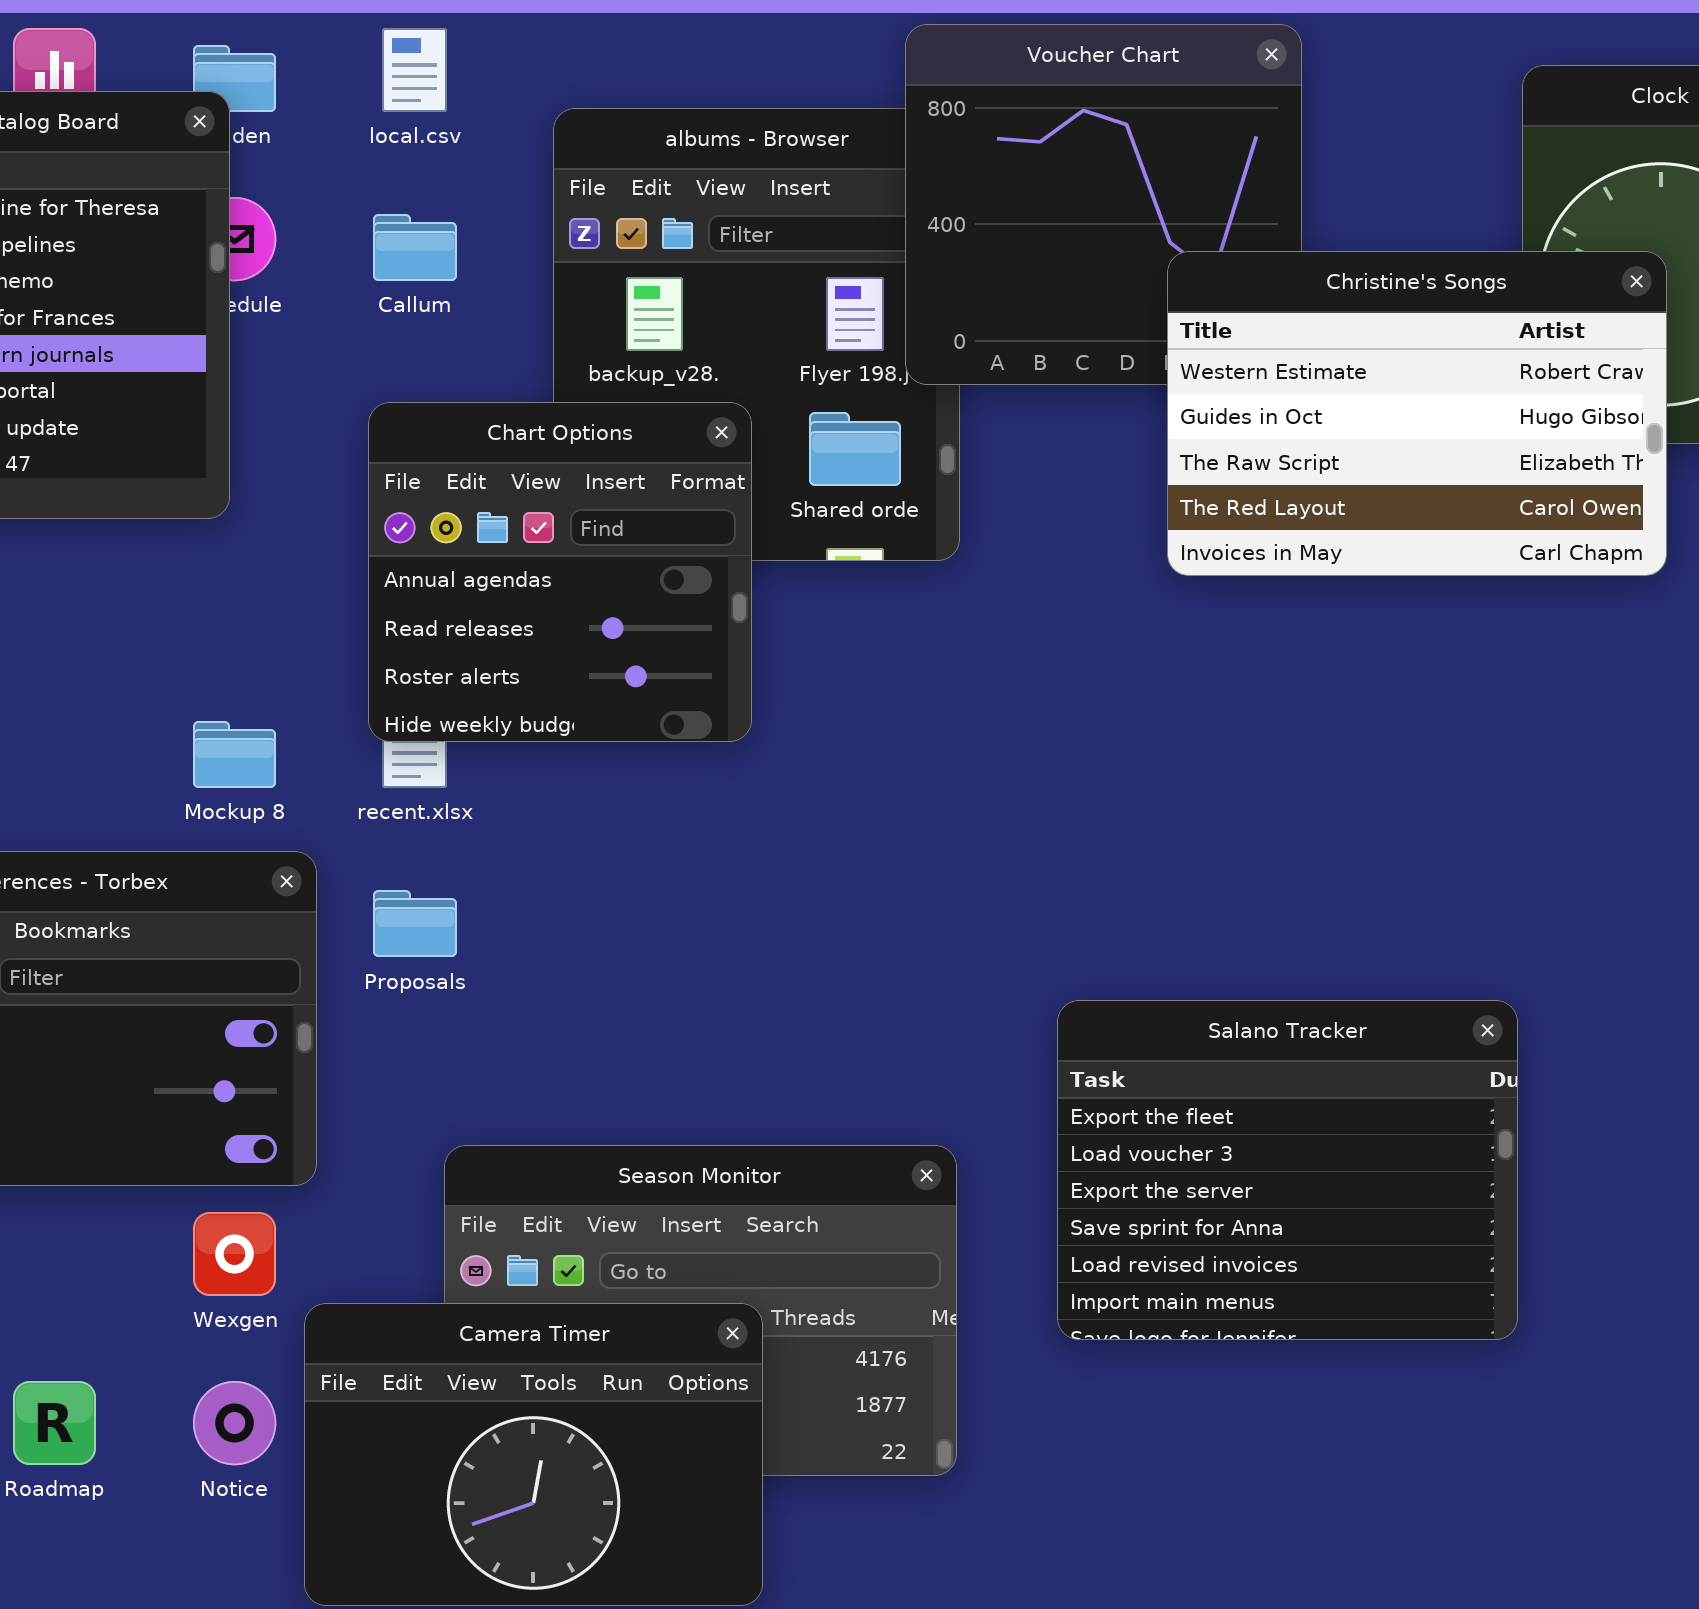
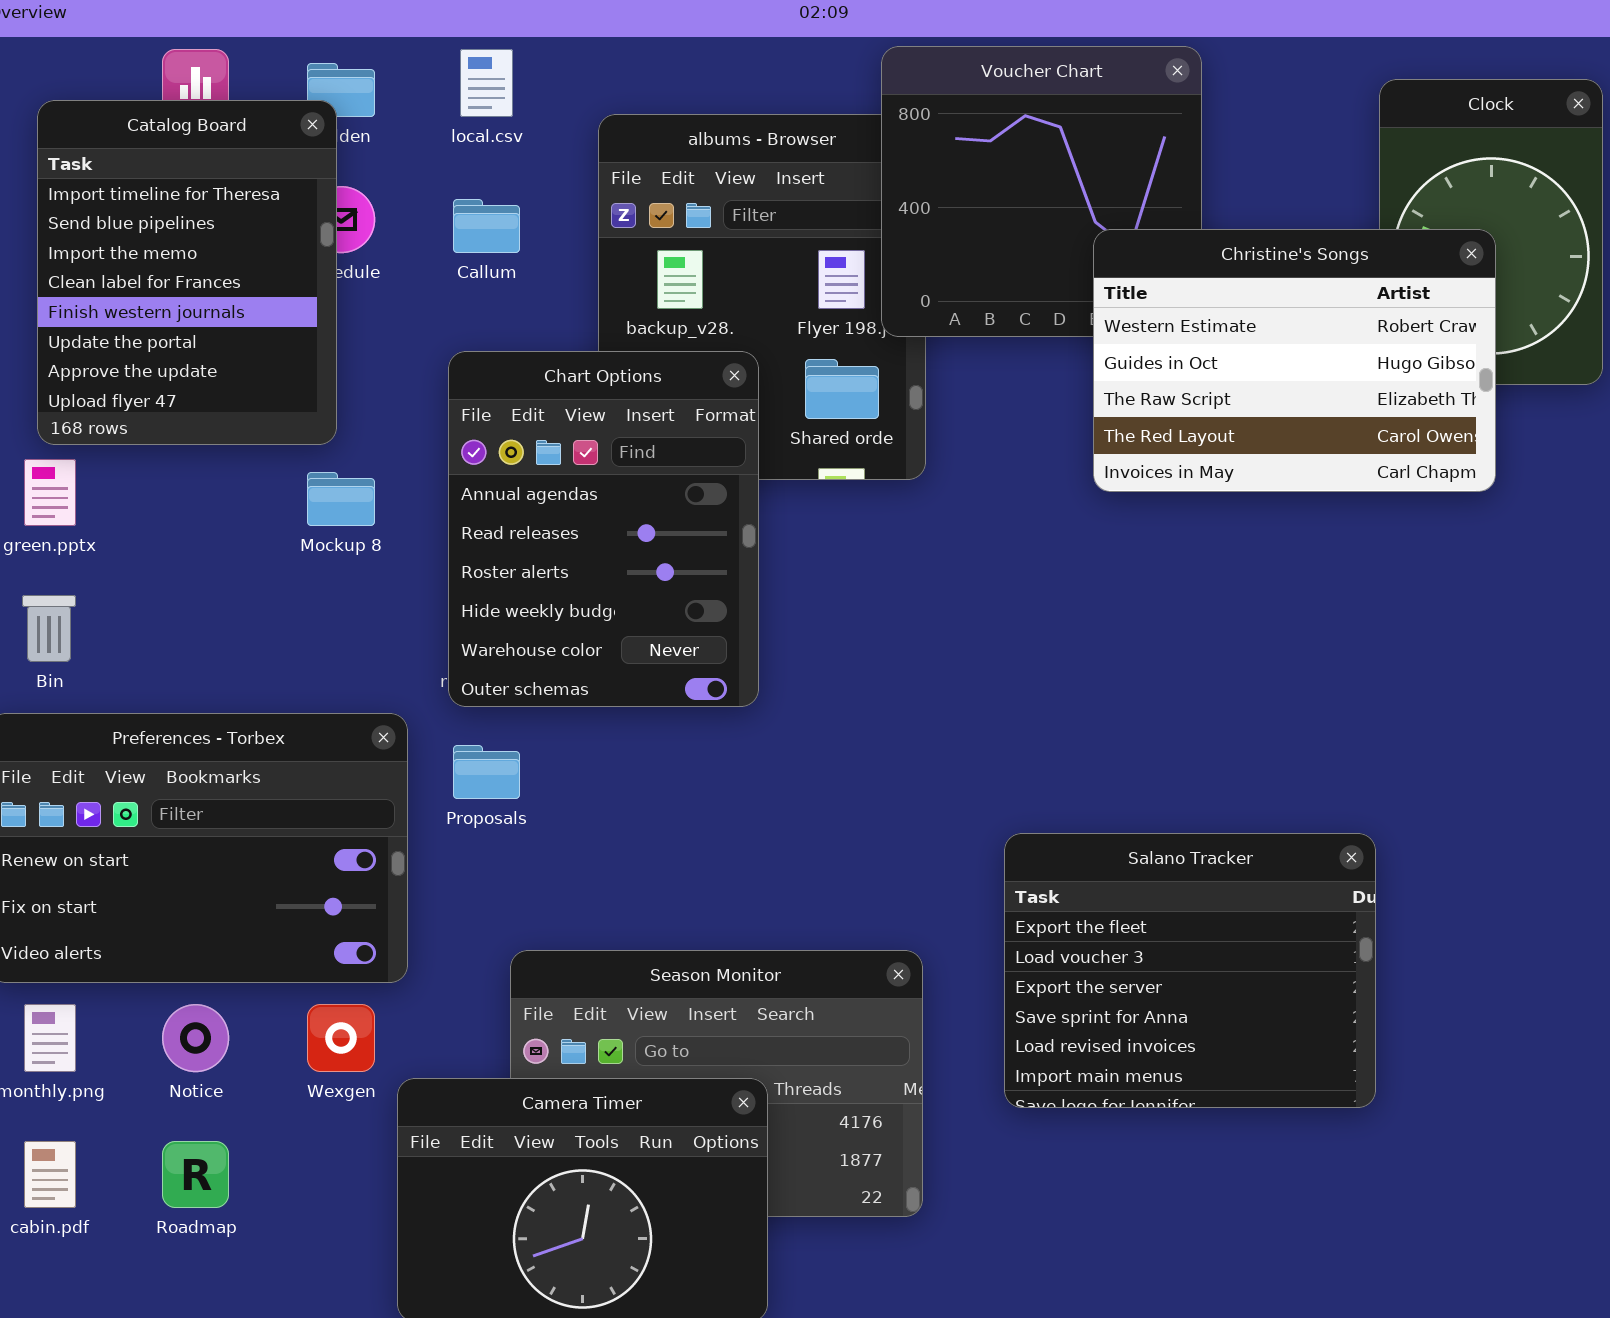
Chart Options: [368,402,752,742] -> [448,351,759,707], resized
Mockup 8: [193,721,276,788] -> [307,472,375,526], moved
Notice: [193,1381,276,1465] -> [162,1004,229,1072], moved

